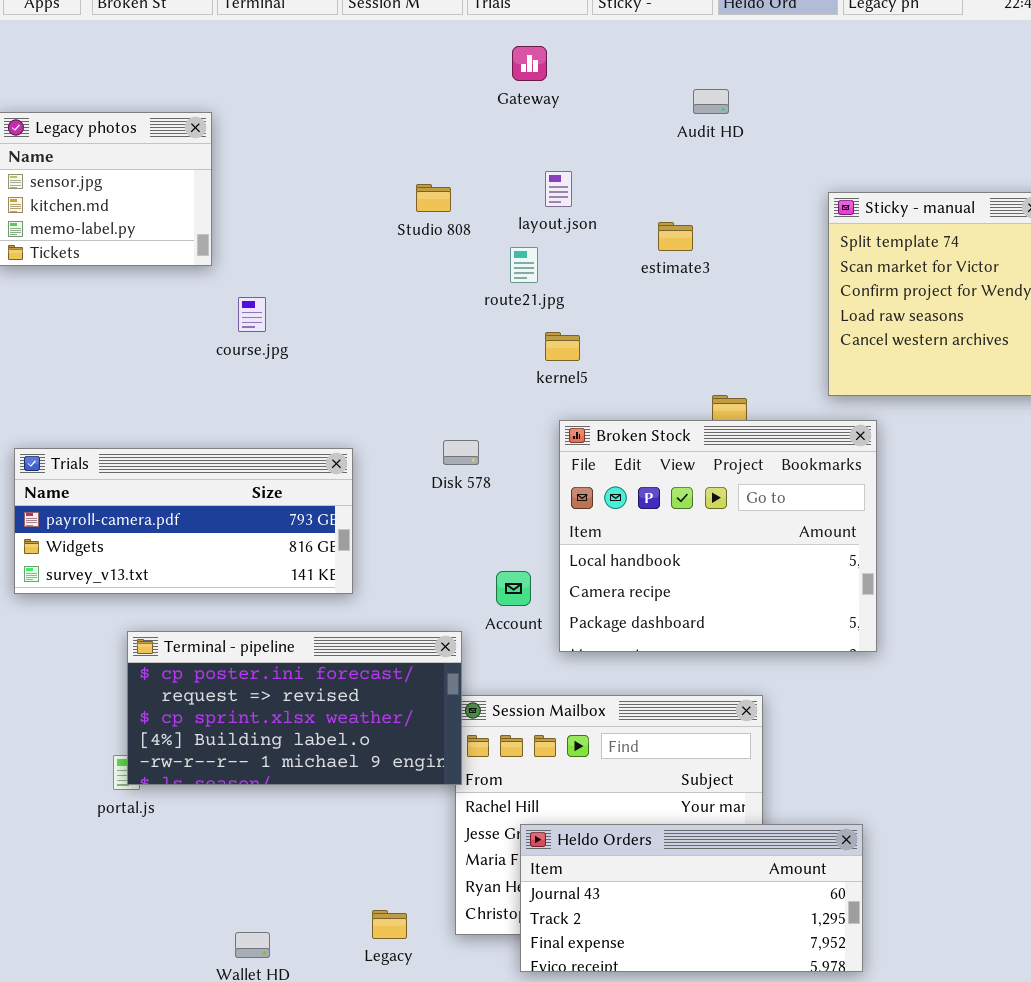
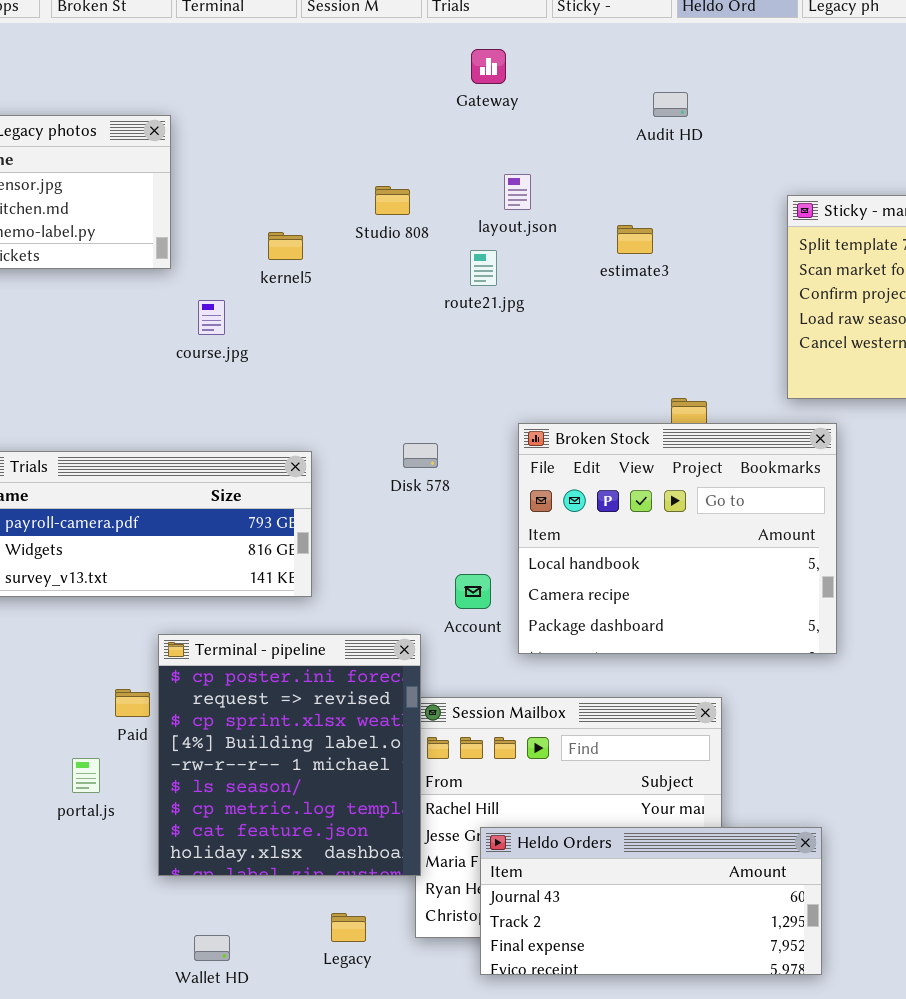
kernel5: [545,332,580,361] -> [268,232,303,260], moved
Terminal - pipeline: [127,631,462,785] -> [158,634,421,876], resized

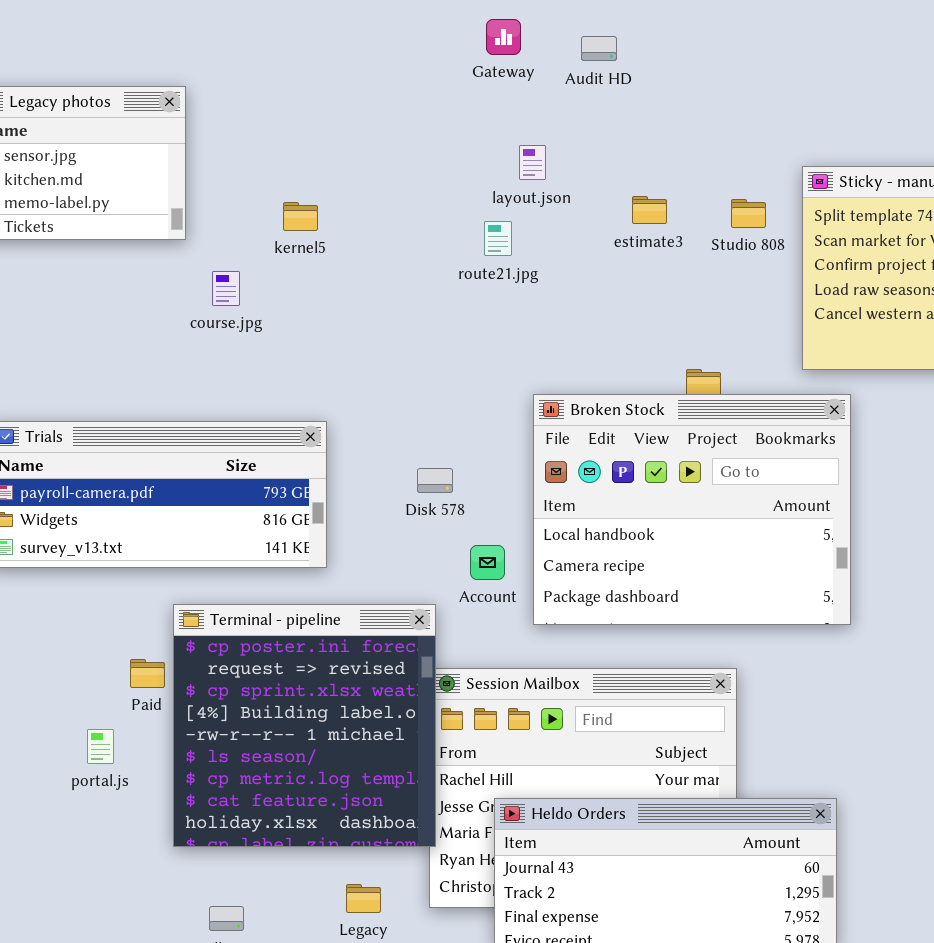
Audit HD: [653,92,688,117] -> [581,36,617,61], moved
Studio 808: [375,186,410,215] -> [731,199,766,228], moved
Disk 578: [403,443,438,468] -> [417,468,453,493], moved

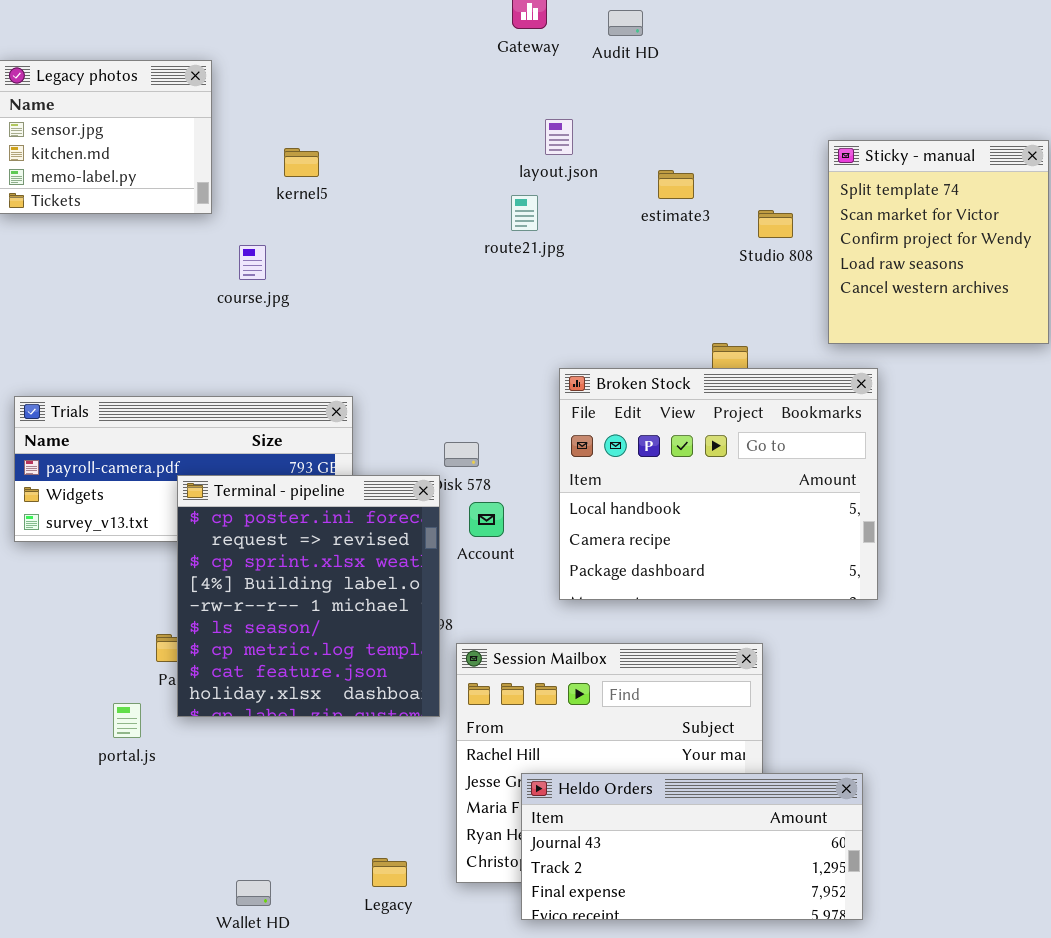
Studio 808: [731,199,766,228] -> [758,210,793,238], moved
kernel5: [283,202,318,231] -> [284,148,319,177], moved
Account: [470,545,505,580] -> [469,502,504,537], moved
Terminal - pipeline: [173,604,436,847] -> [177,475,440,717], moved

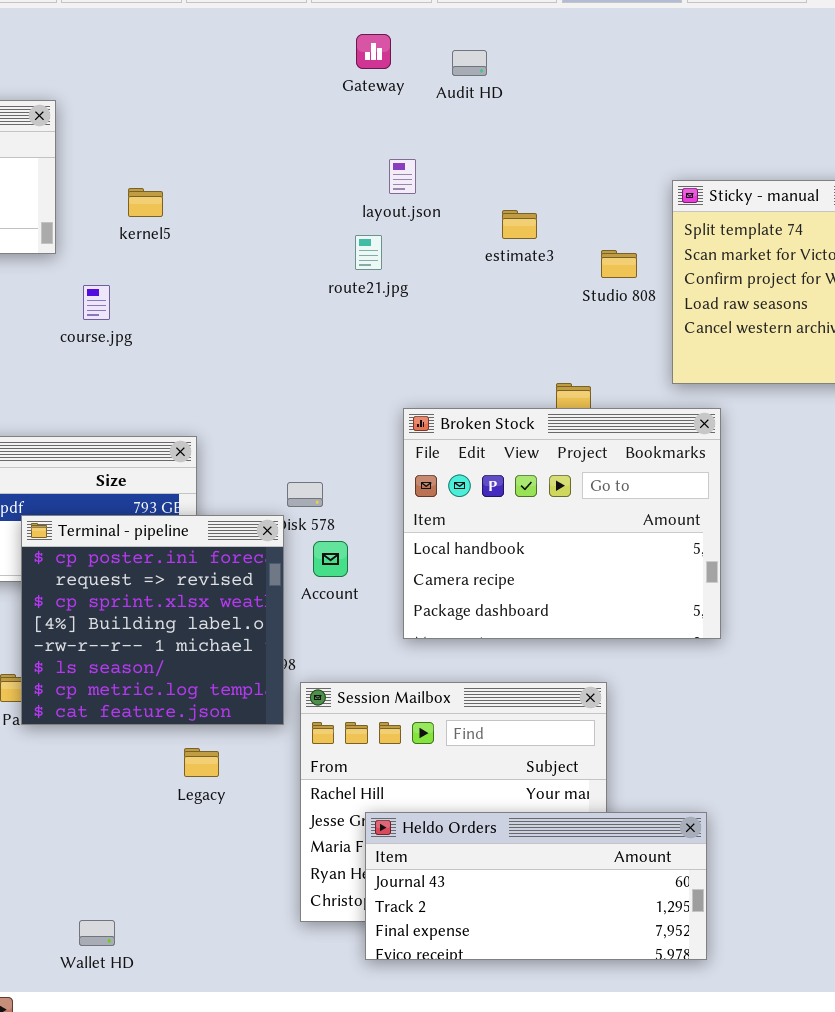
Terminal - pipeline: [177,475,440,717] -> [21,515,284,725], resized
Legacy: [372,858,407,887] -> [184,748,219,777], moved

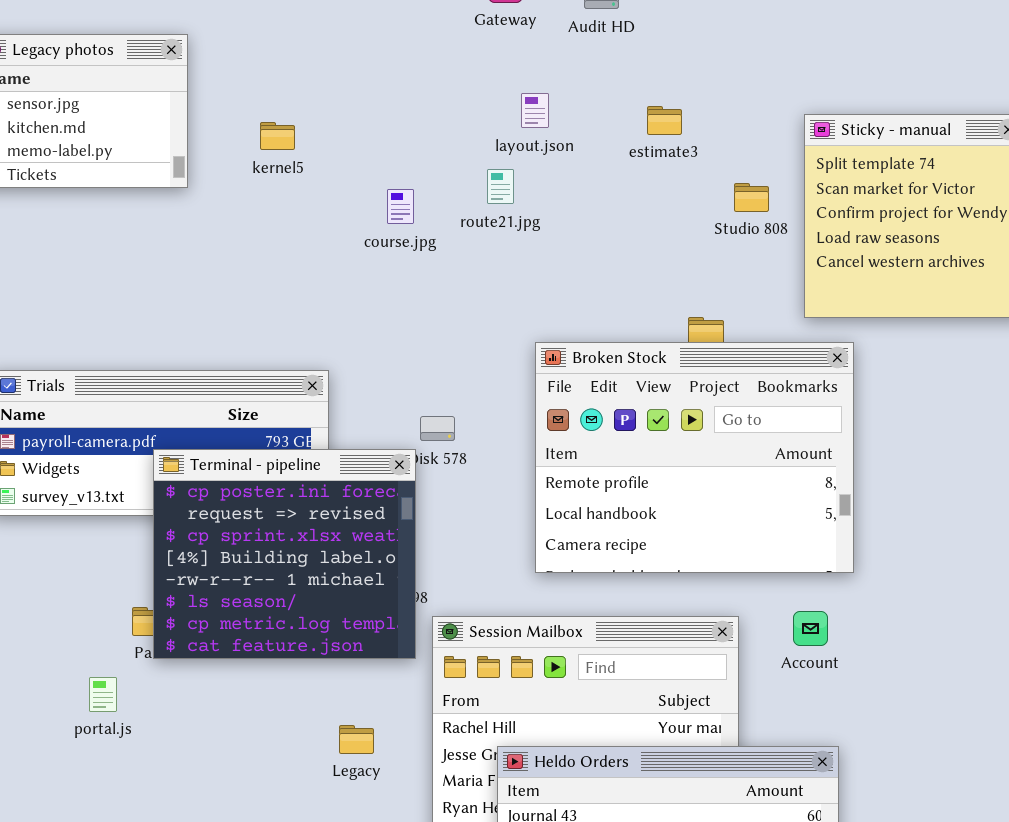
estimate3: [502,210,537,239] -> [647,106,682,135], moved
course.jpg: [83,285,110,320] -> [387,189,414,224], moved
Broken Stock: [403,408,721,639] -> [535,342,854,573], scrolled up 1 row
Account: [313,541,348,577] -> [793,611,828,646], moved
Legacy: [184,748,219,777] -> [339,725,374,754], moved

